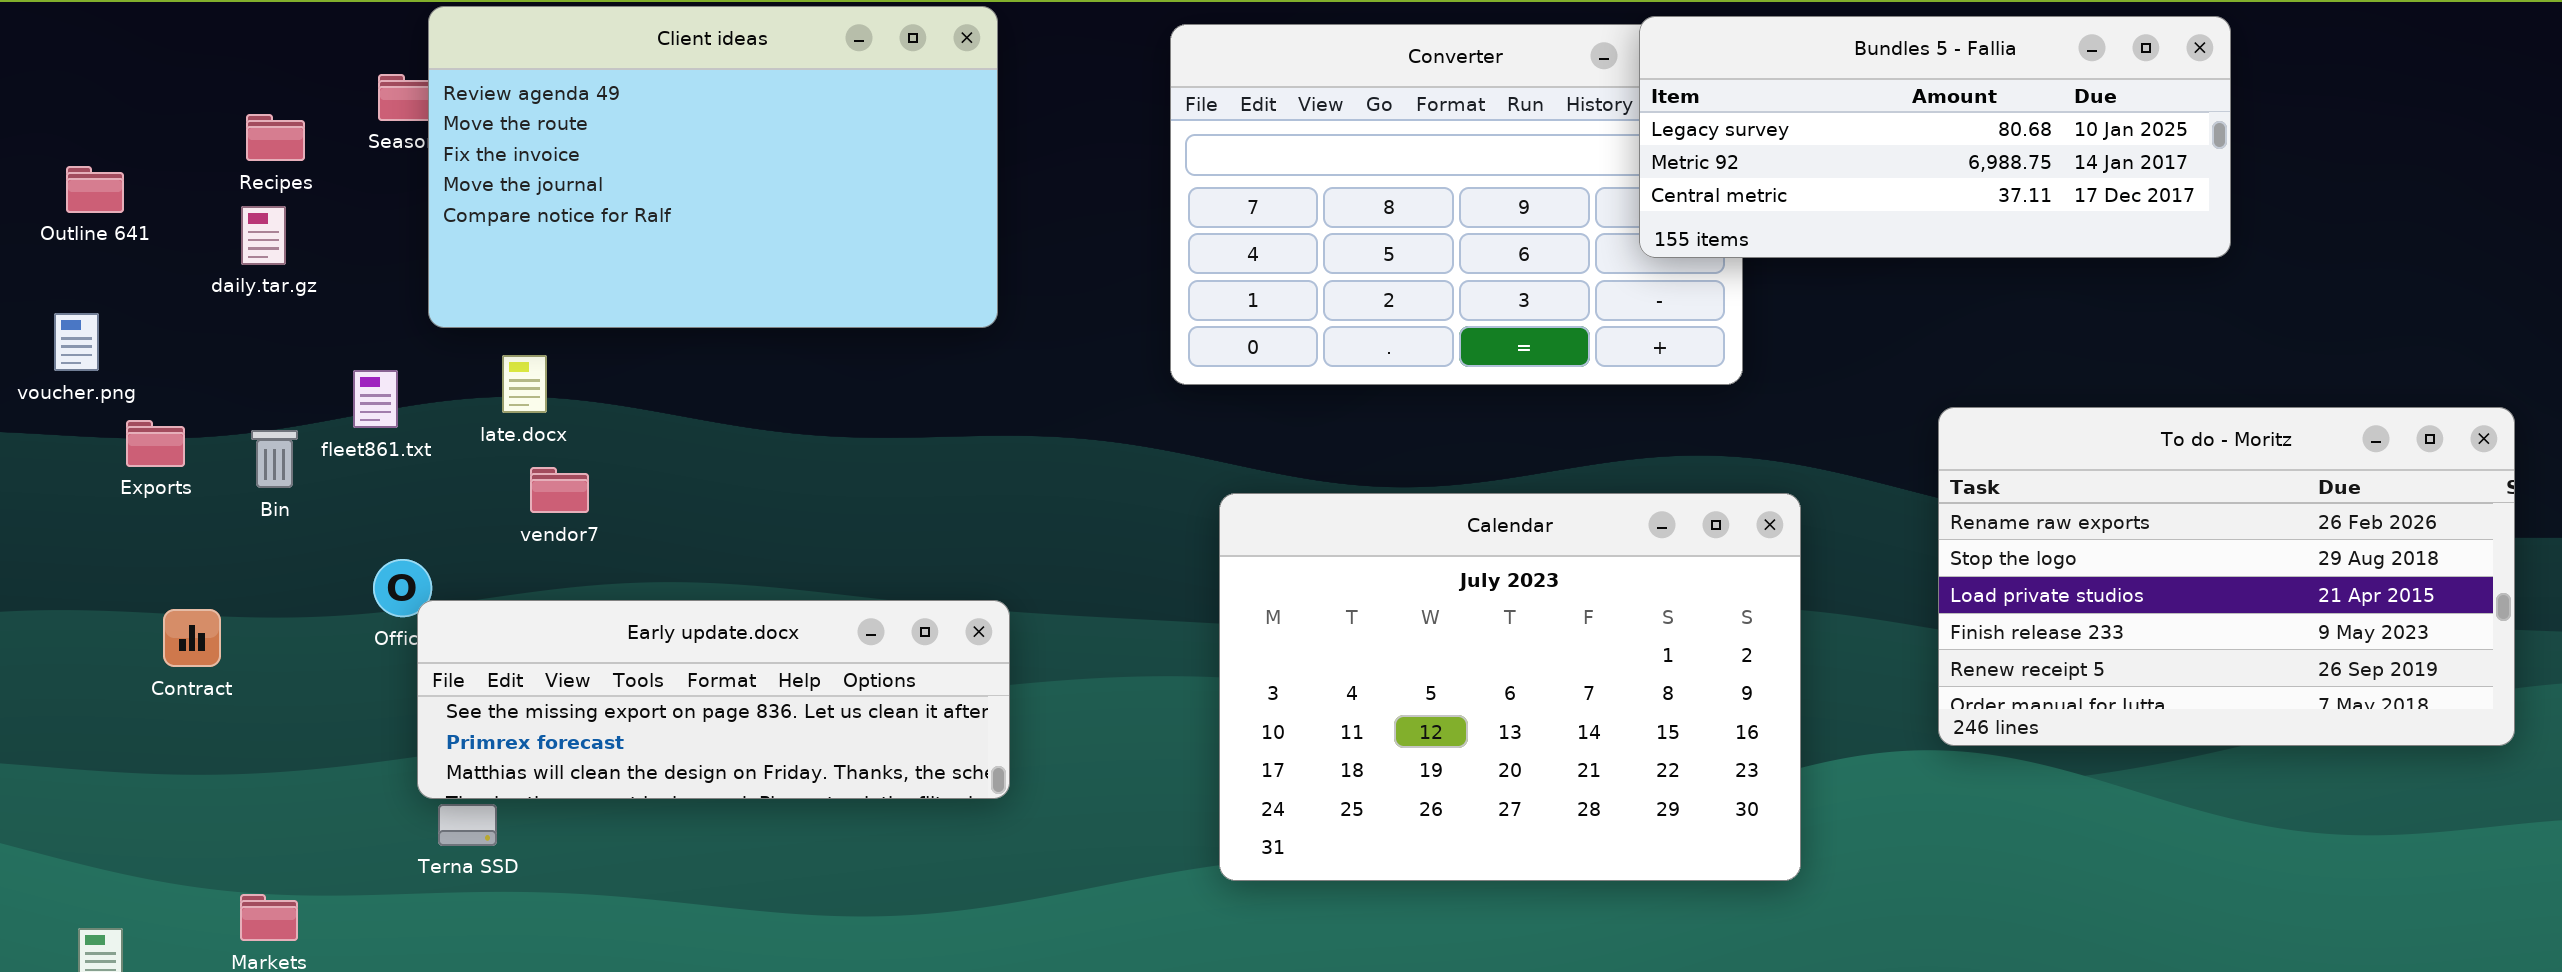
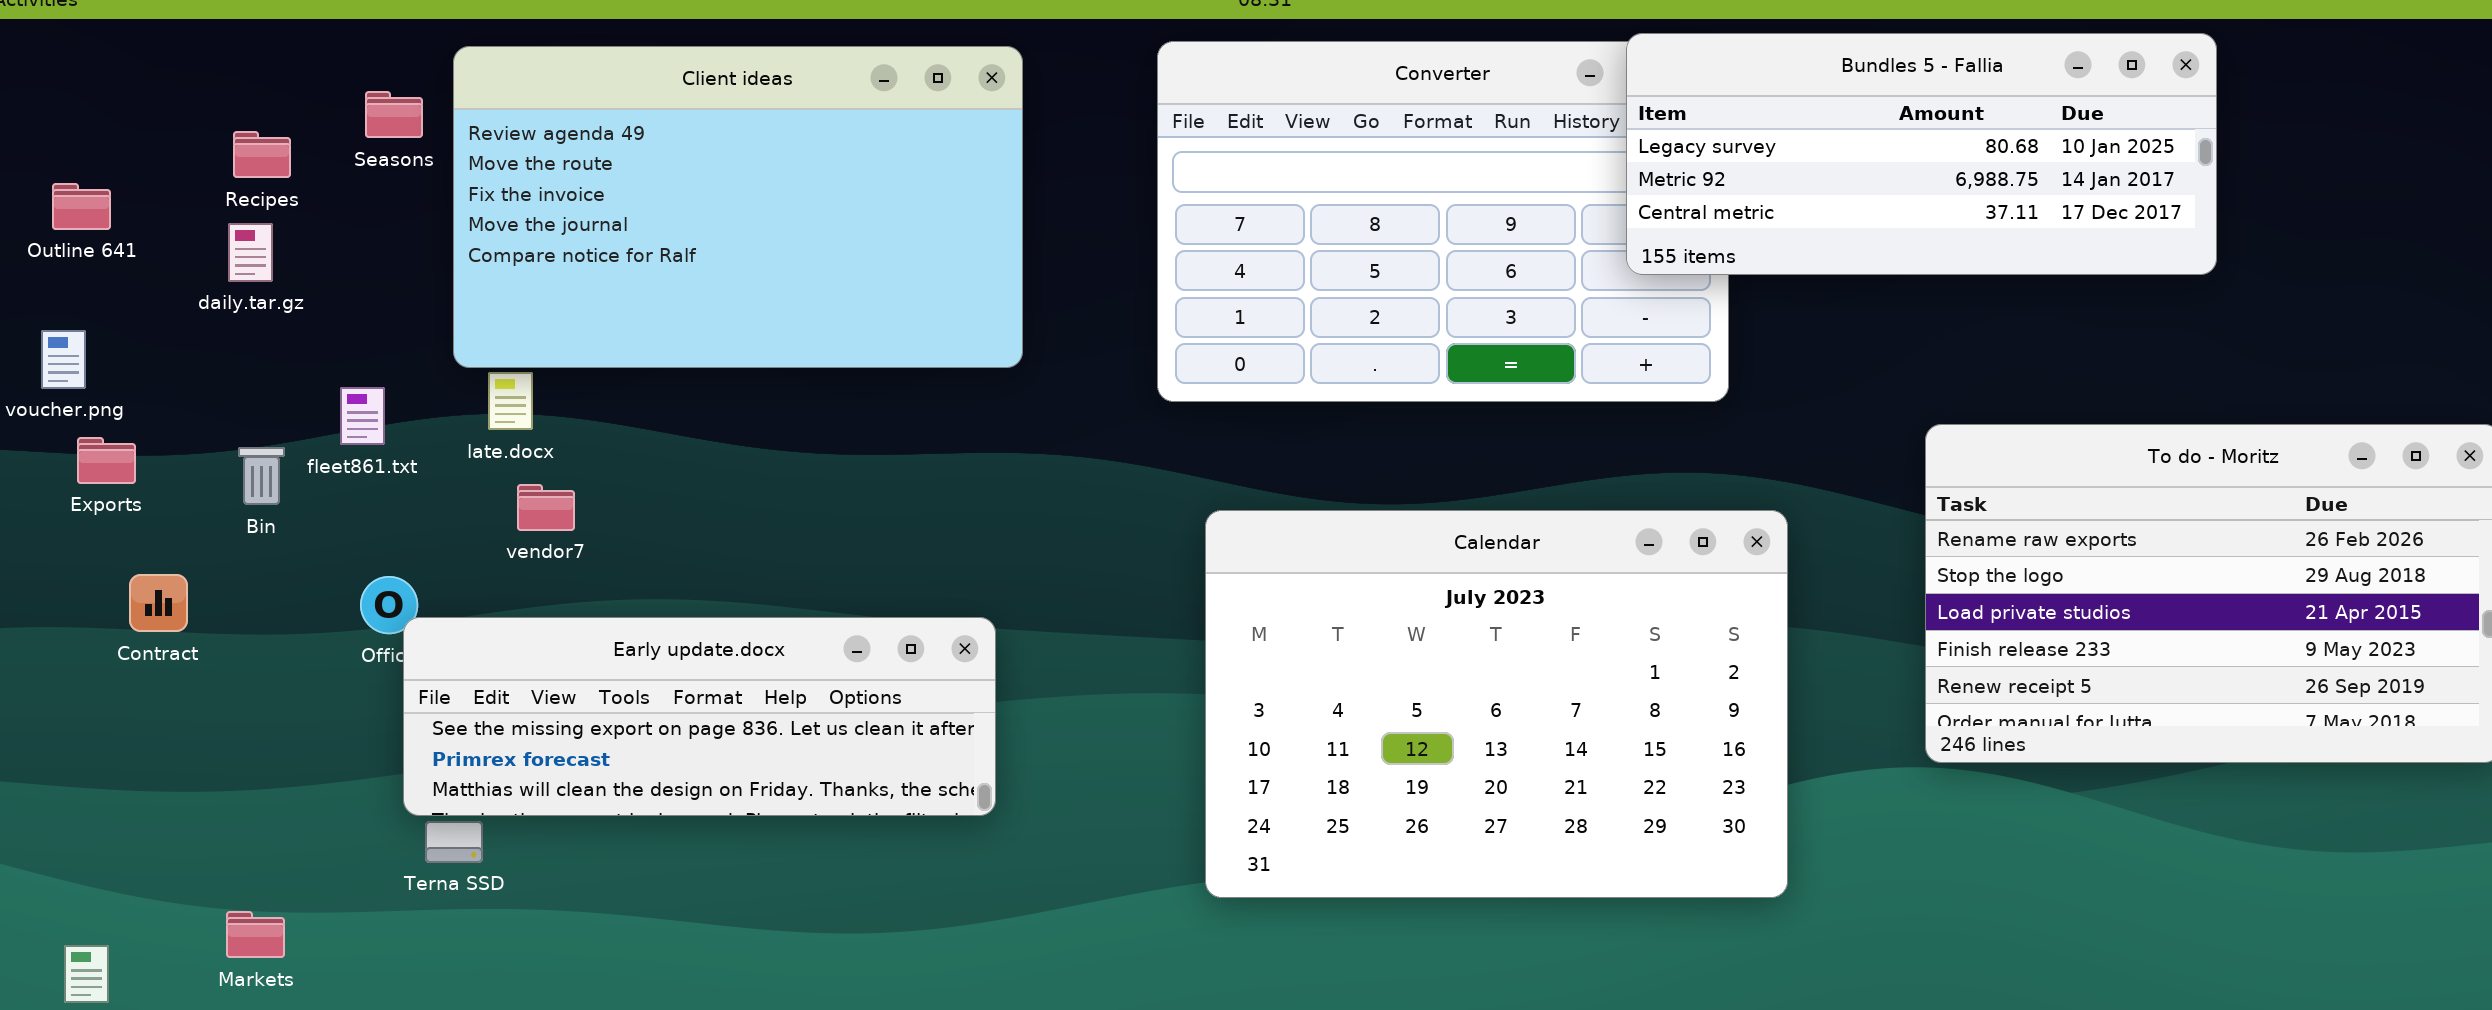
Client ideas: [428,6,998,328] -> [453,46,1023,368], moved
Exports: [126,420,185,467] -> [77,437,136,484], moved
Contract: [163,609,221,667] -> [129,574,188,632], moved

